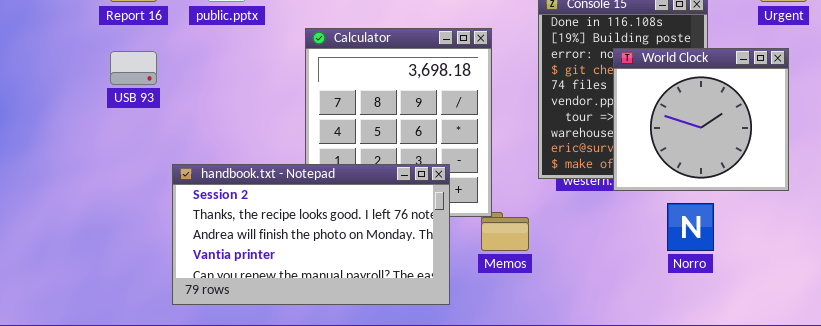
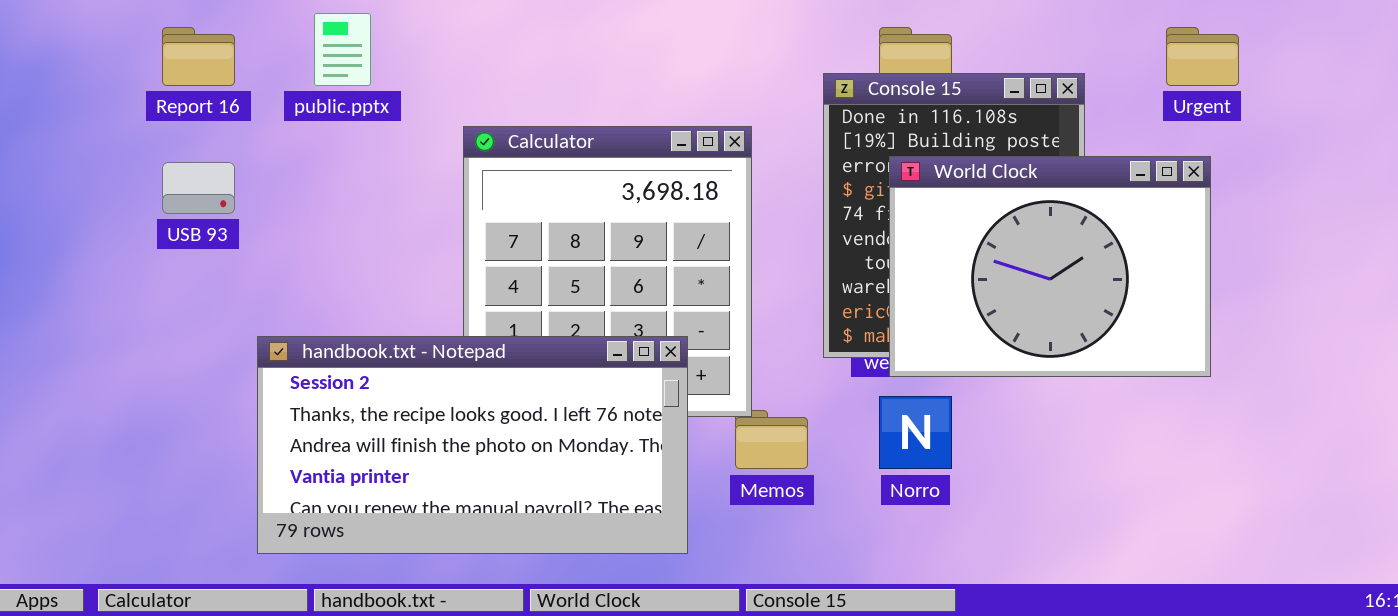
World Clock: [613,48,789,191] -> [889,156,1211,377], resized
Norro: [667,203,714,251] -> [879,396,952,469], moved

